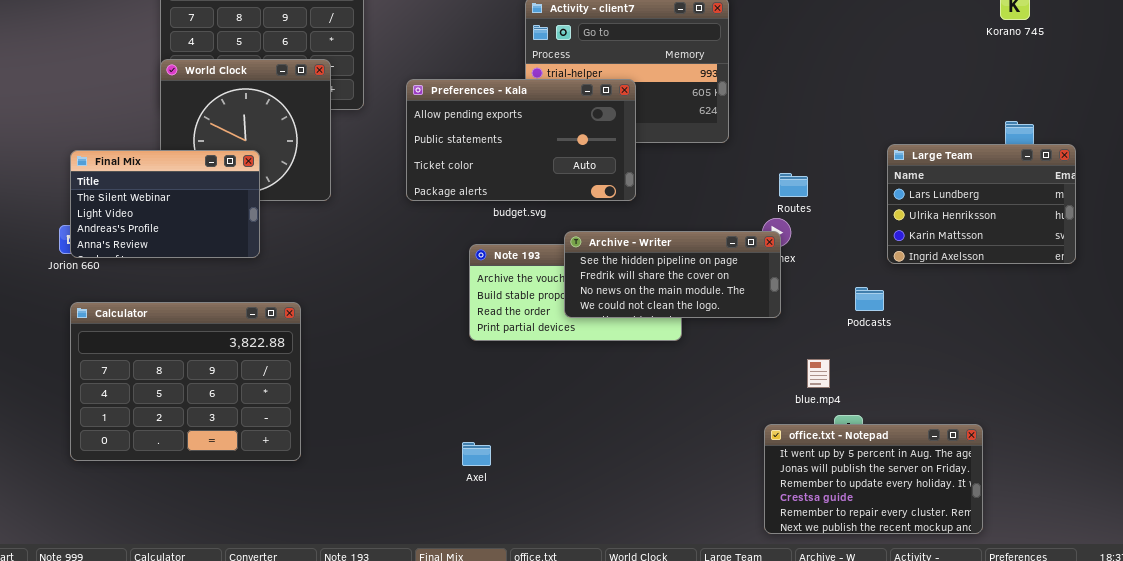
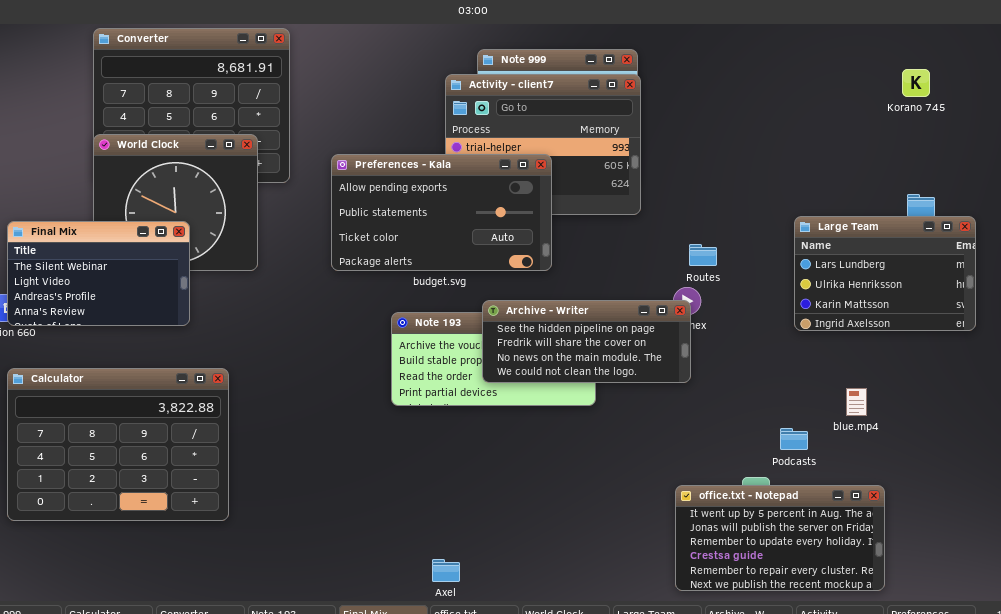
Podcasts: [855,287,884,311] -> [780,428,808,450], moved
blue.mp4: [807,359,830,388] -> [846,388,867,416], moved
Axel: [462,442,491,466] -> [432,559,460,582], moved

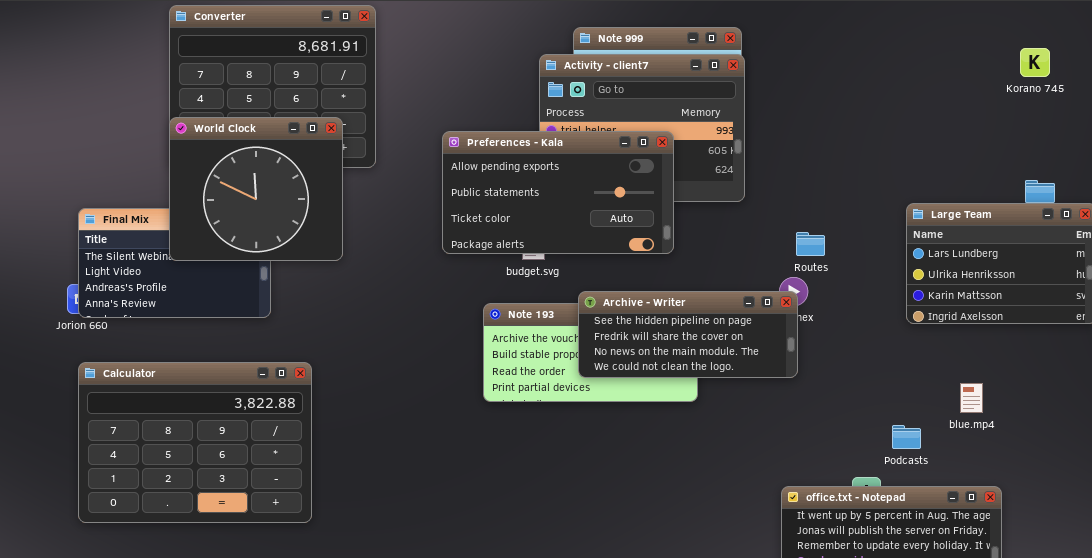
World Clock: [93,134,258,271] -> [169,117,343,261], raised
Preferences - Kala: [331,154,552,271] -> [442,131,674,254], moved

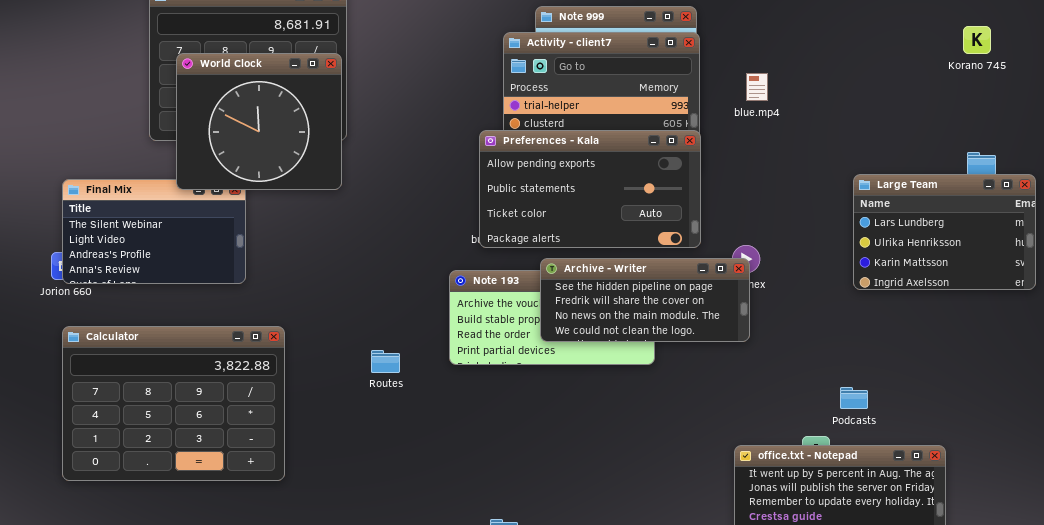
World Clock: [169,117,343,261] -> [176,53,342,190], moved
Preferences - Kala: [442,131,674,254] -> [479,130,701,248], moved
Routes: [796,232,825,256] -> [371,350,400,373], moved
blue.mp4: [960,383,983,413] -> [746,73,768,101], moved

